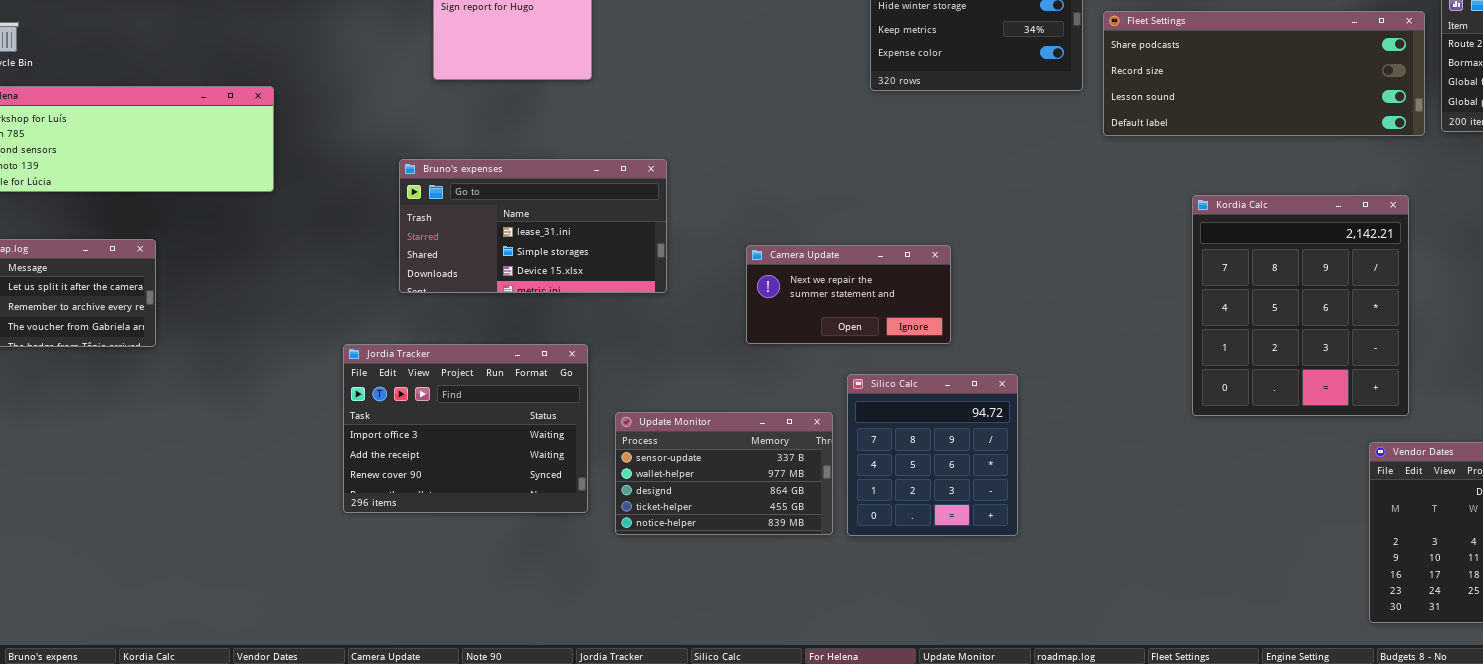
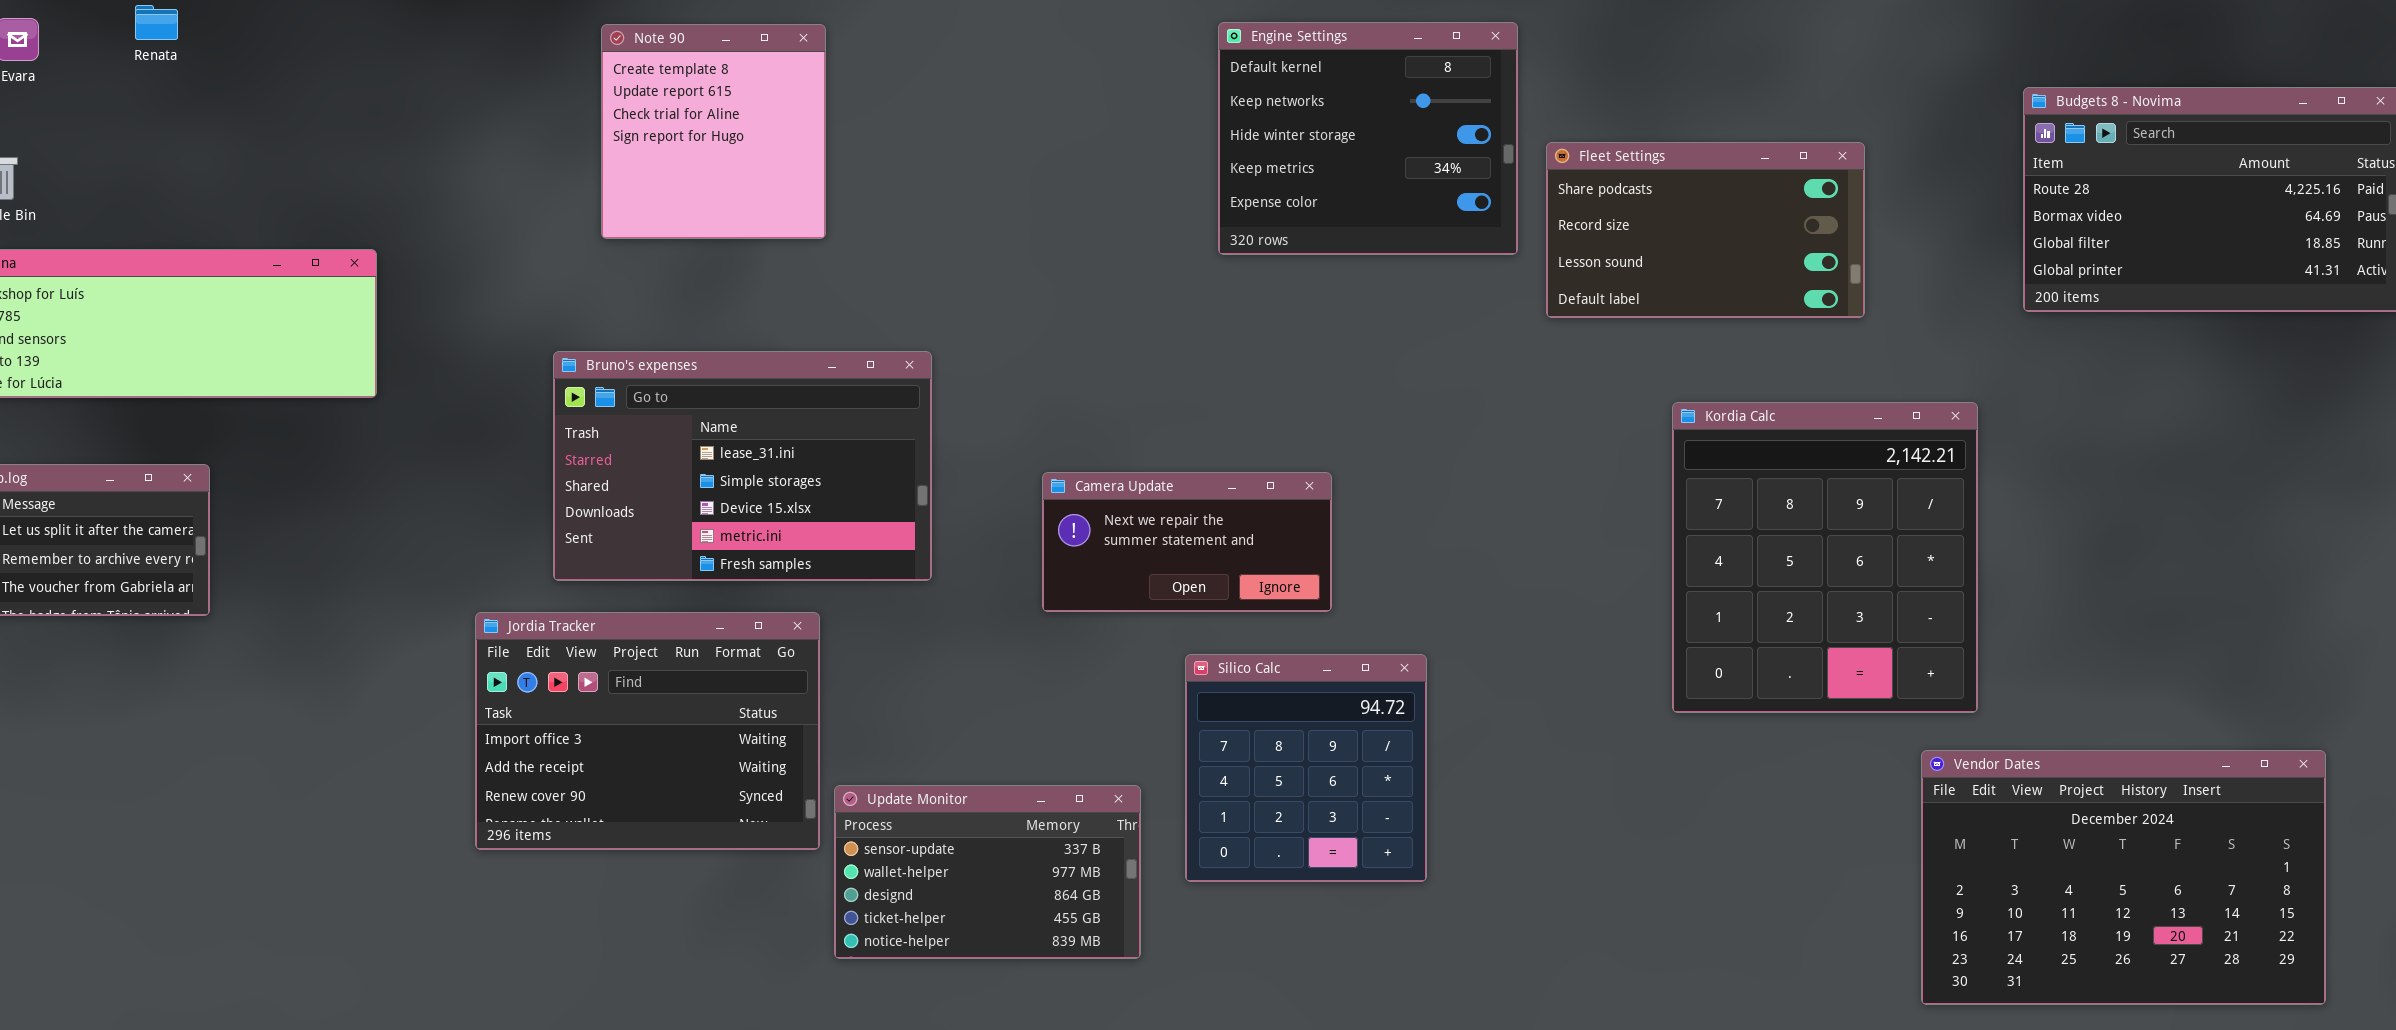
Fleet Settings: [1103,11,1425,136] -> [1546,142,1865,318], resized
Bruno's expenses: [399,159,667,293] -> [553,351,932,581], resized
Update Monitor: [615,412,833,535] -> [834,785,1141,959], moved

